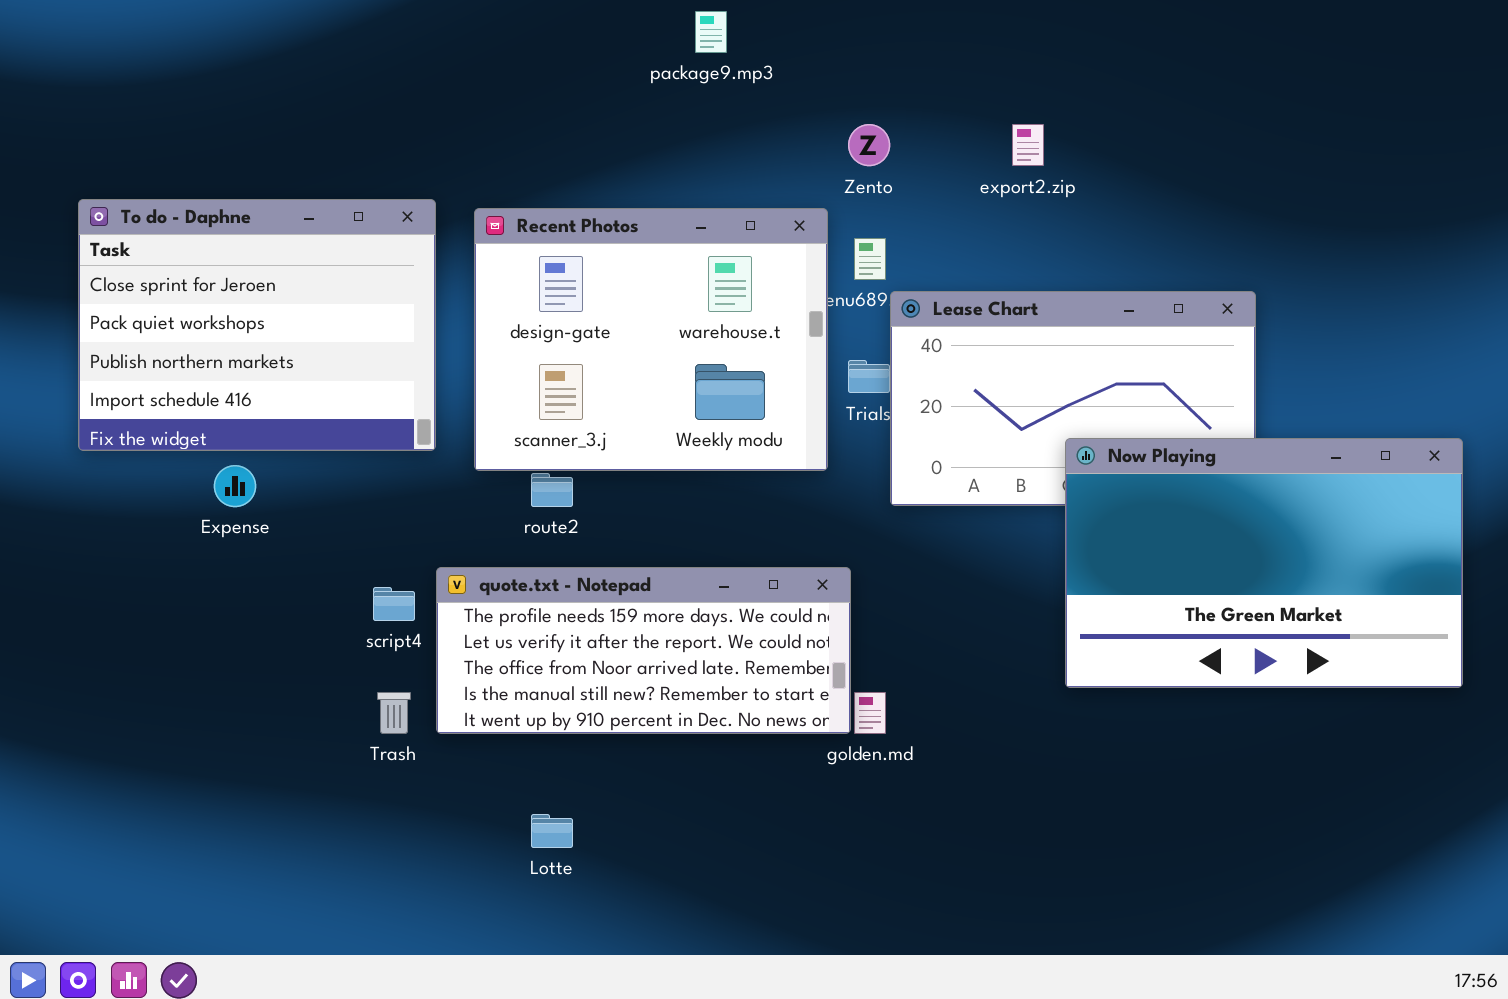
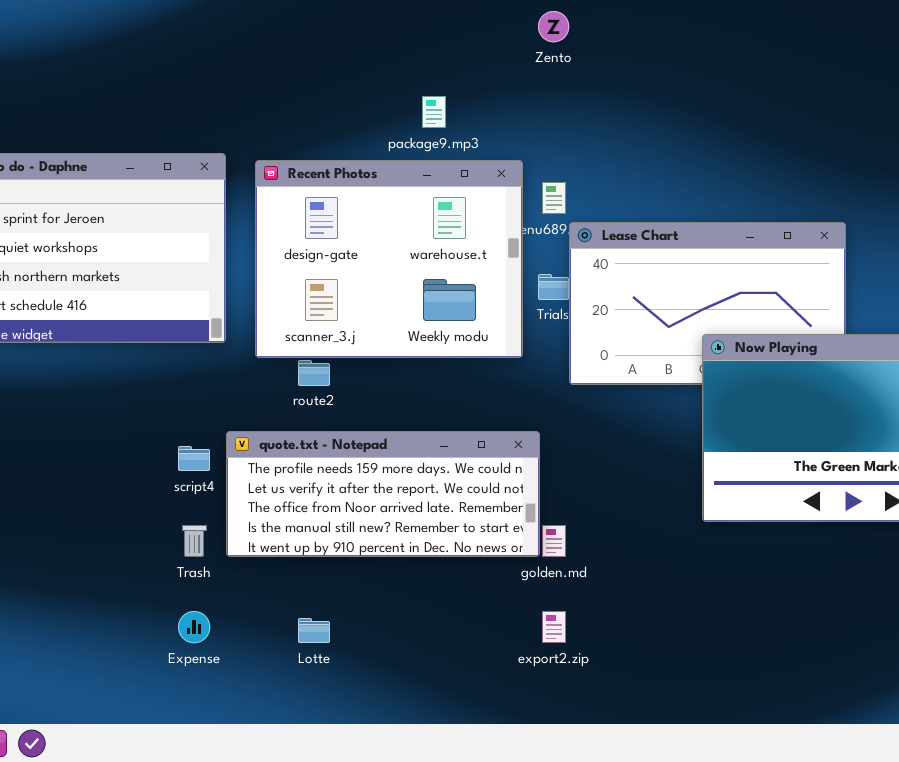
package9.mp3: [695,11,727,53] -> [422,96,446,128], moved
Zento: [848,124,890,166] -> [538,11,569,42], moved
export2.zip: [1012,124,1044,166] -> [542,611,566,643], moved
Expense: [214,465,256,507] -> [178,611,210,643], moved

